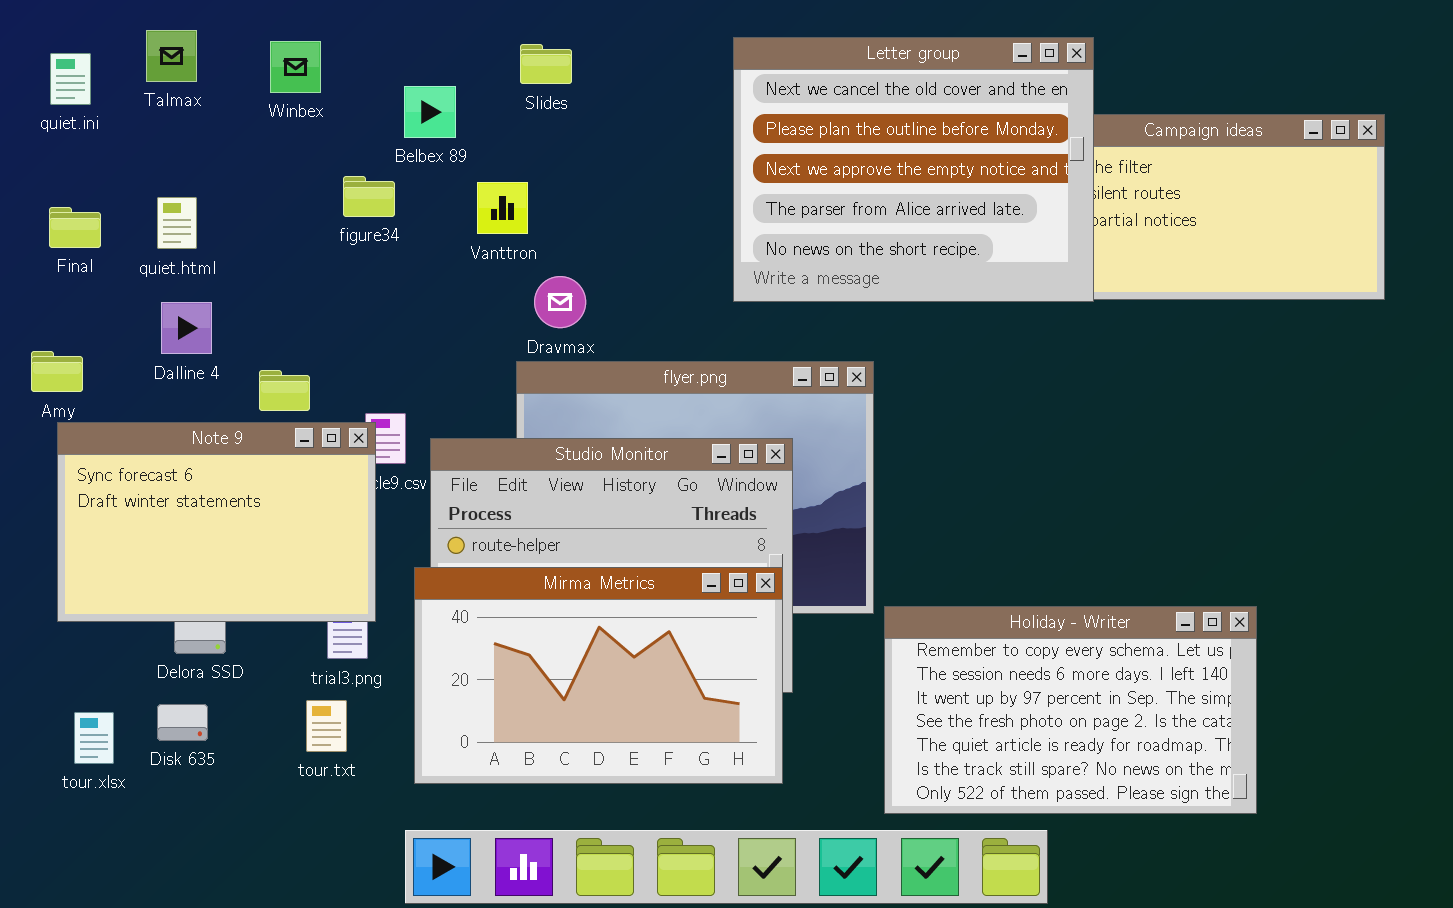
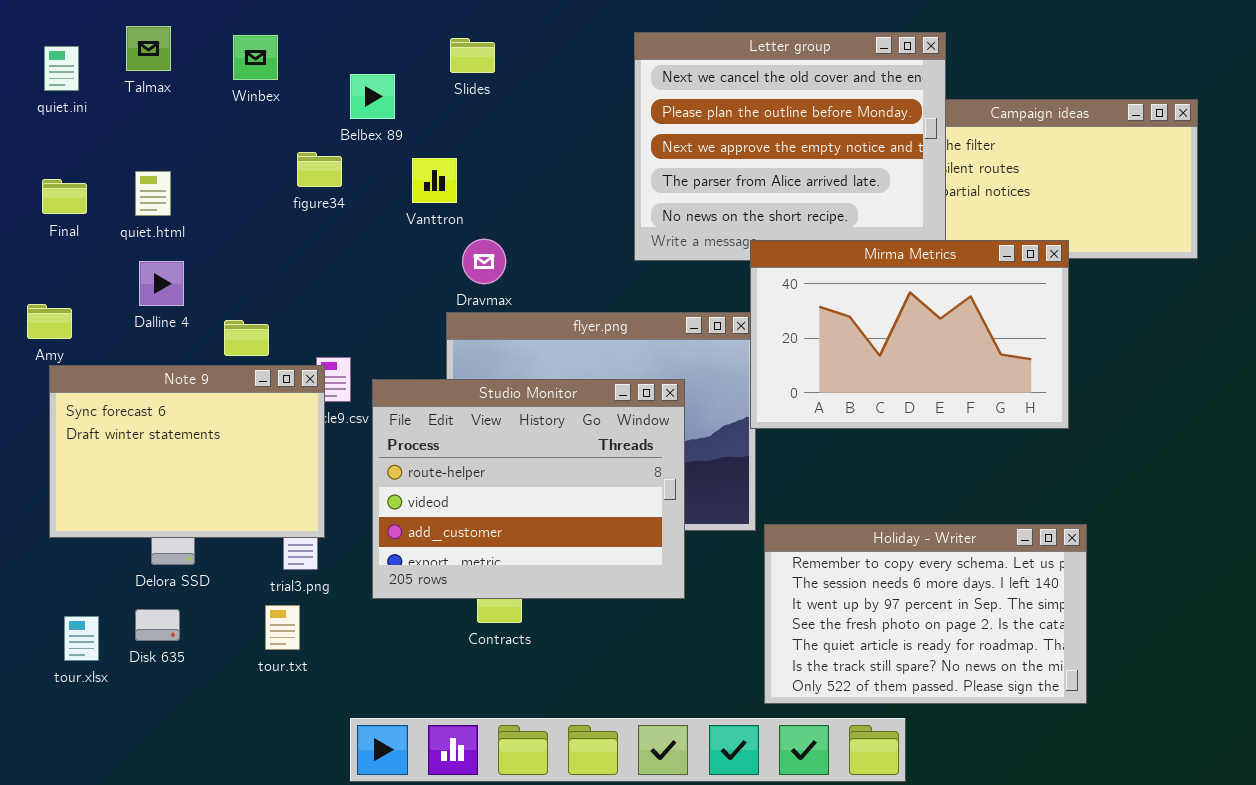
Mirma Metrics: [414,567,783,784] -> [750,240,1069,429], moved

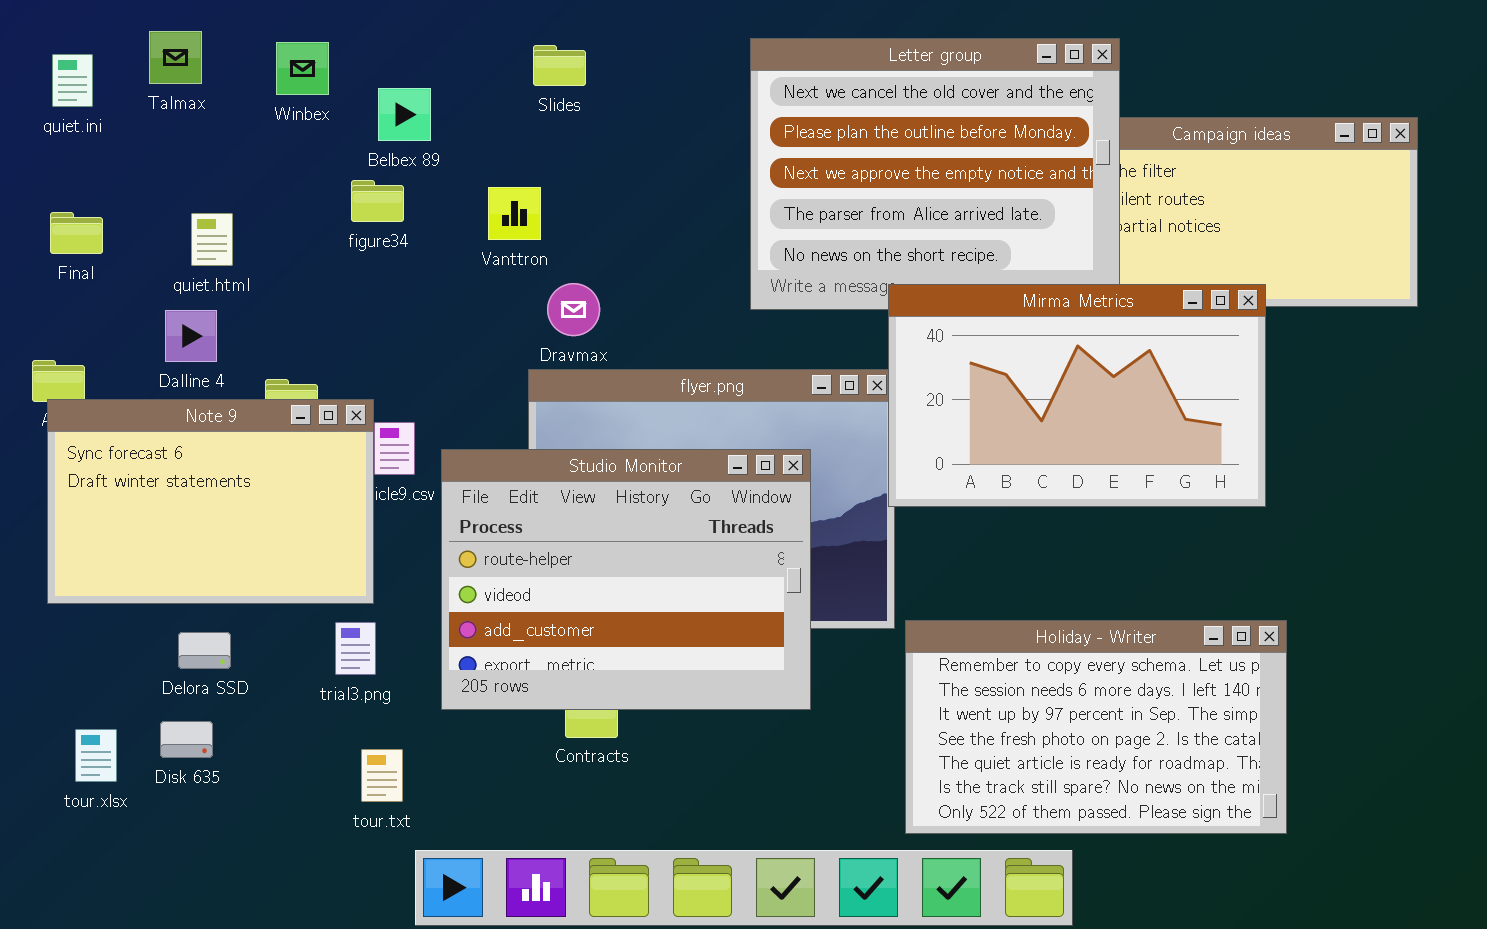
Belbex 89: [350,74,395,119] -> [378,88,431,141], moved
quiet.html: [135,171,171,216] -> [191,213,233,266], moved
Note 9: [49,365,325,538] -> [47,399,374,604], moved
tour.txt: [265,605,300,650] -> [361,749,403,802], moved

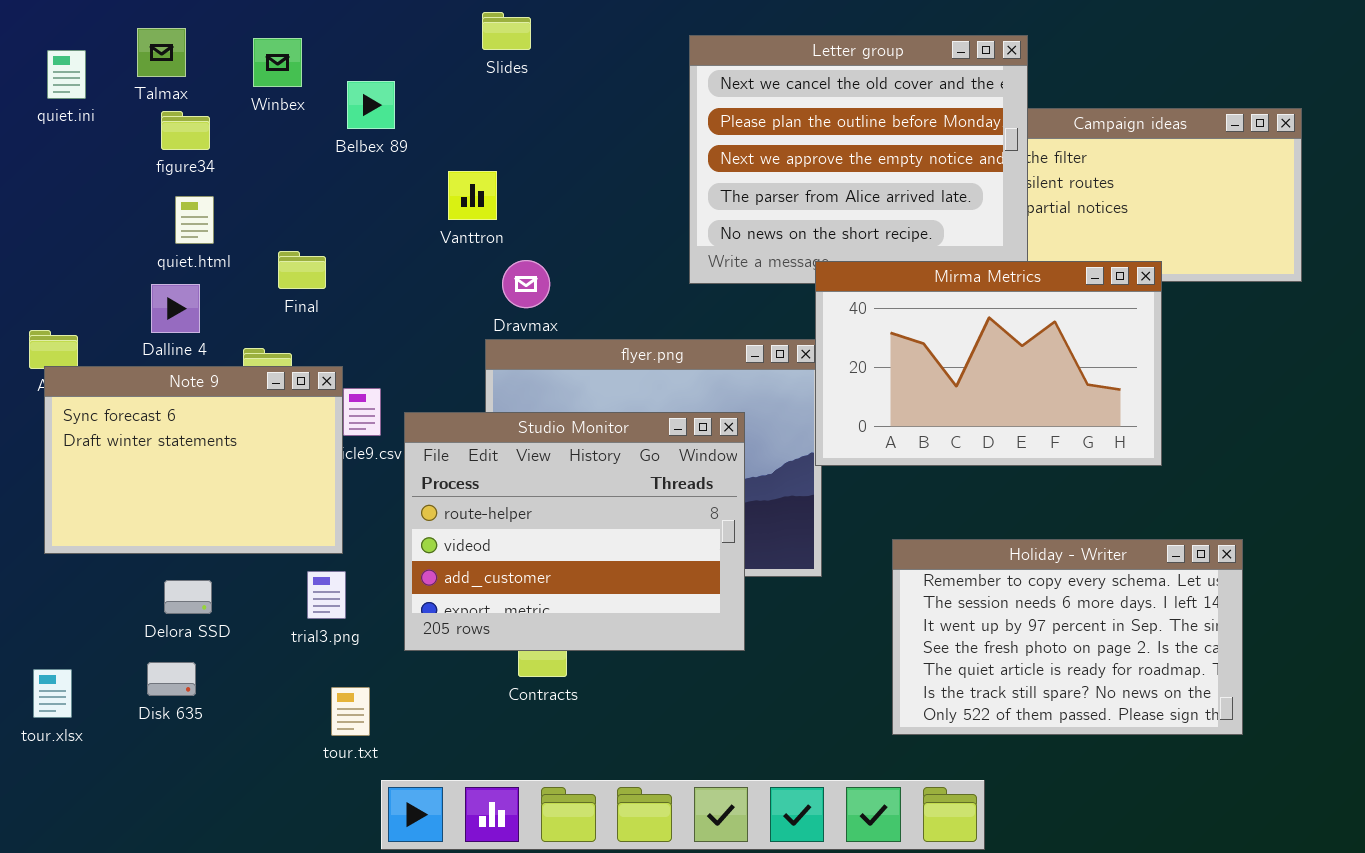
Slides: [533,45,586,86] -> [482,12,531,50], moved
figure34: [351,180,404,222] -> [161,111,210,150], moved
Final: [50,212,103,254] -> [278,251,326,289], moved
Holiday - Writer: [905,620,1287,834] -> [892,539,1243,735], moved
tour.xlsx: [75,729,117,782] -> [33,669,72,718], moved

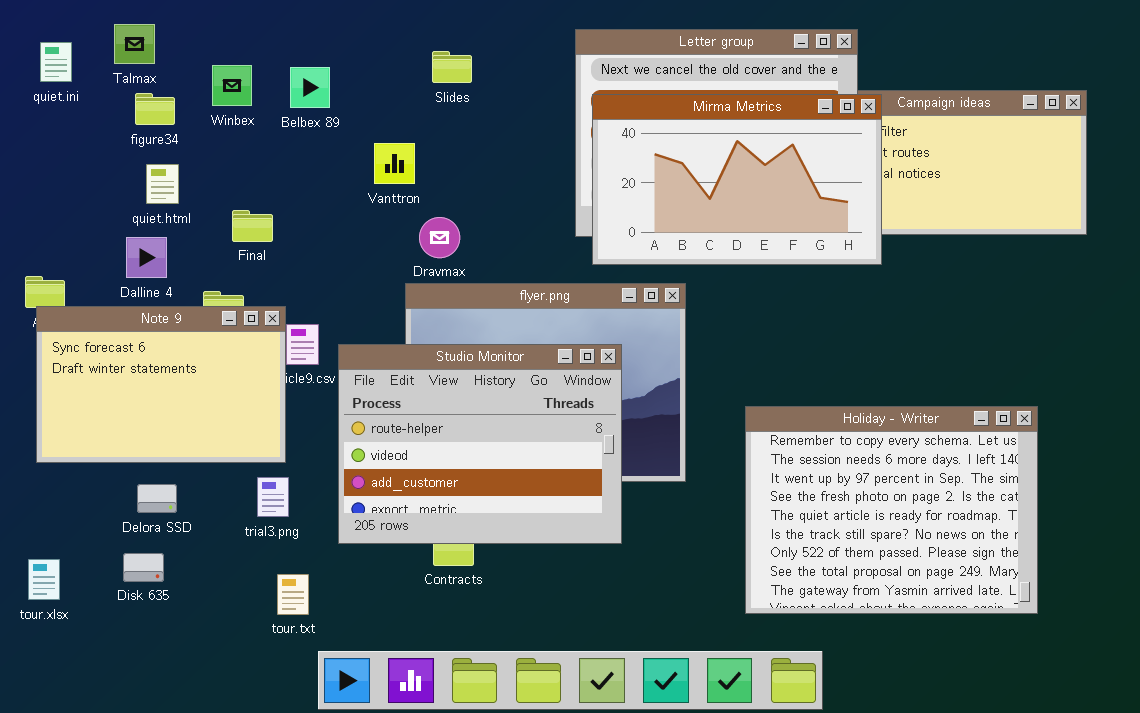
Slides: [482,12,531,50] -> [432,51,472,83], moved
Winbex: [253,38,302,87] -> [212,65,252,106], moved
Mirma Metrics: [815,261,1162,466] -> [592,94,882,265], moved
Holiday - Writer: [892,539,1243,735] -> [745,406,1038,614], resized

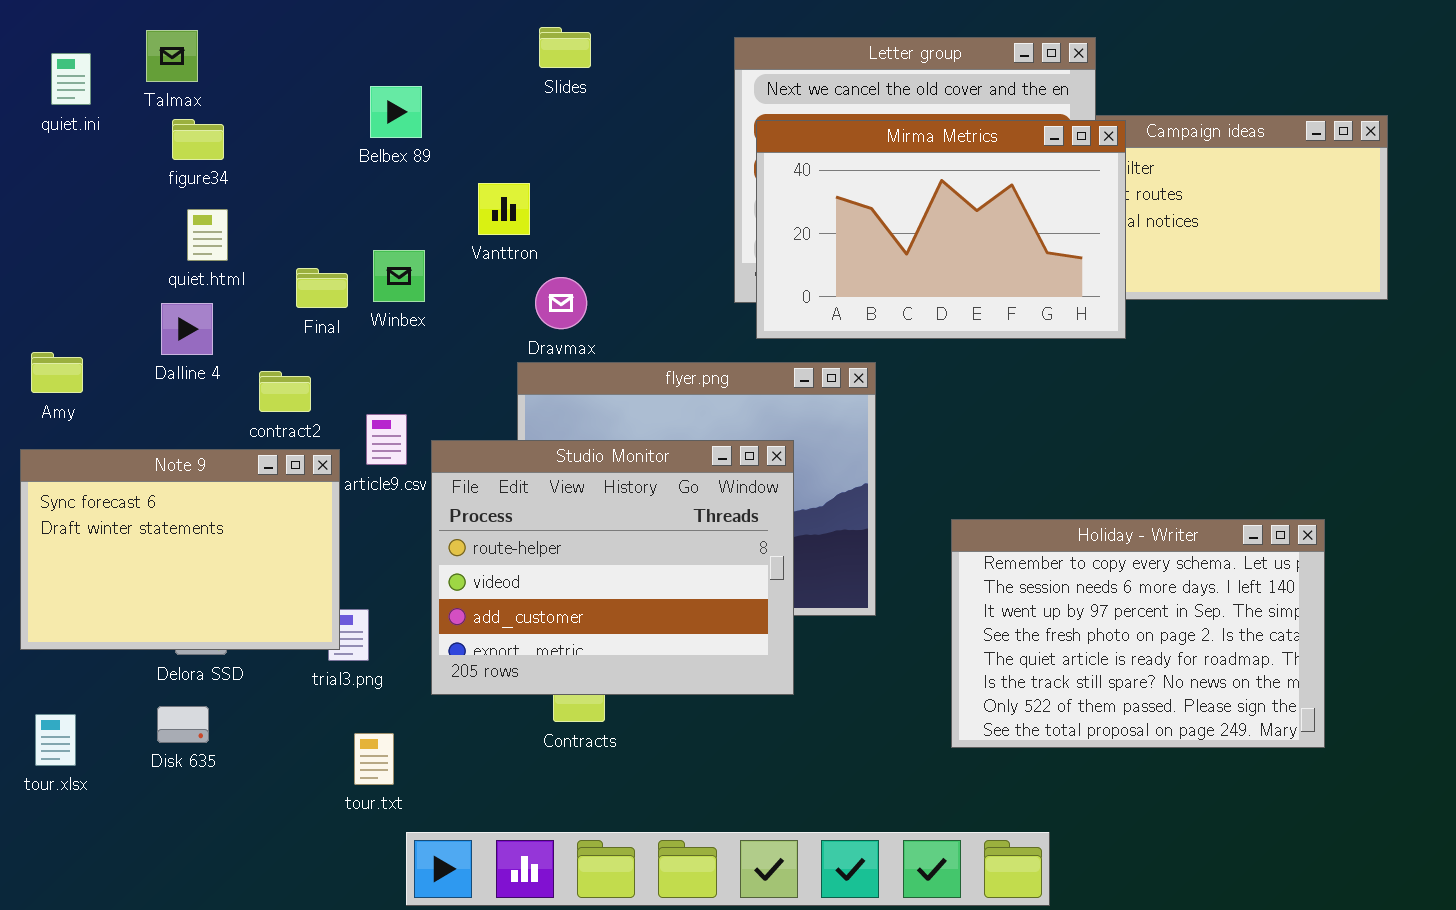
Slides: [432,51,472,83] -> [539,27,591,68], moved
Winbex: [212,65,252,106] -> [373,250,425,302], moved
Note 9: [36,306,286,463] -> [20,449,340,650], moved
Holiday - Writer: [745,406,1038,614] -> [951,519,1325,748], resized

